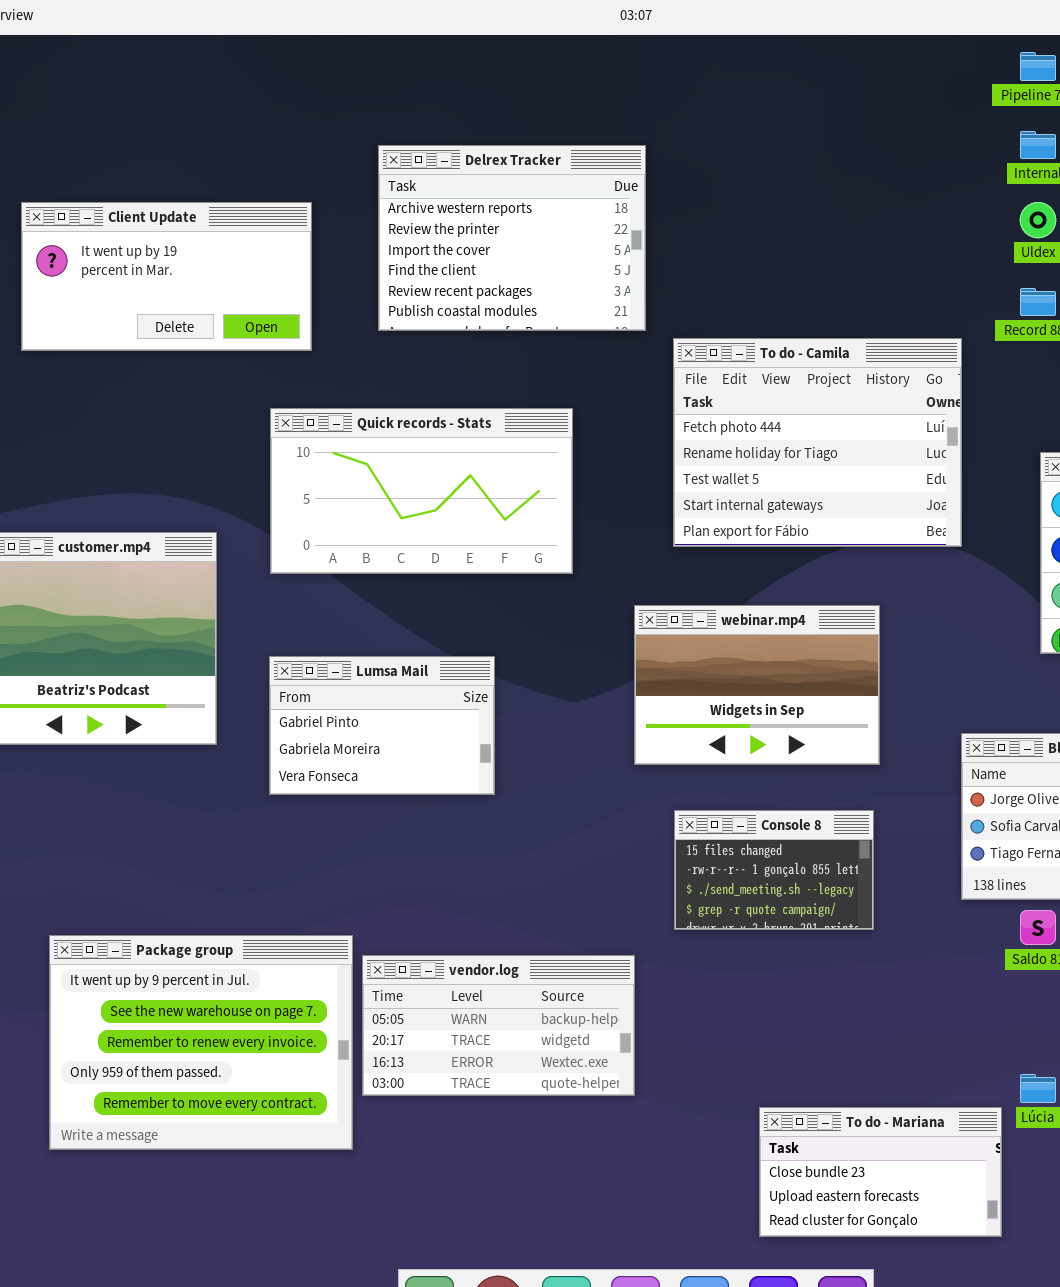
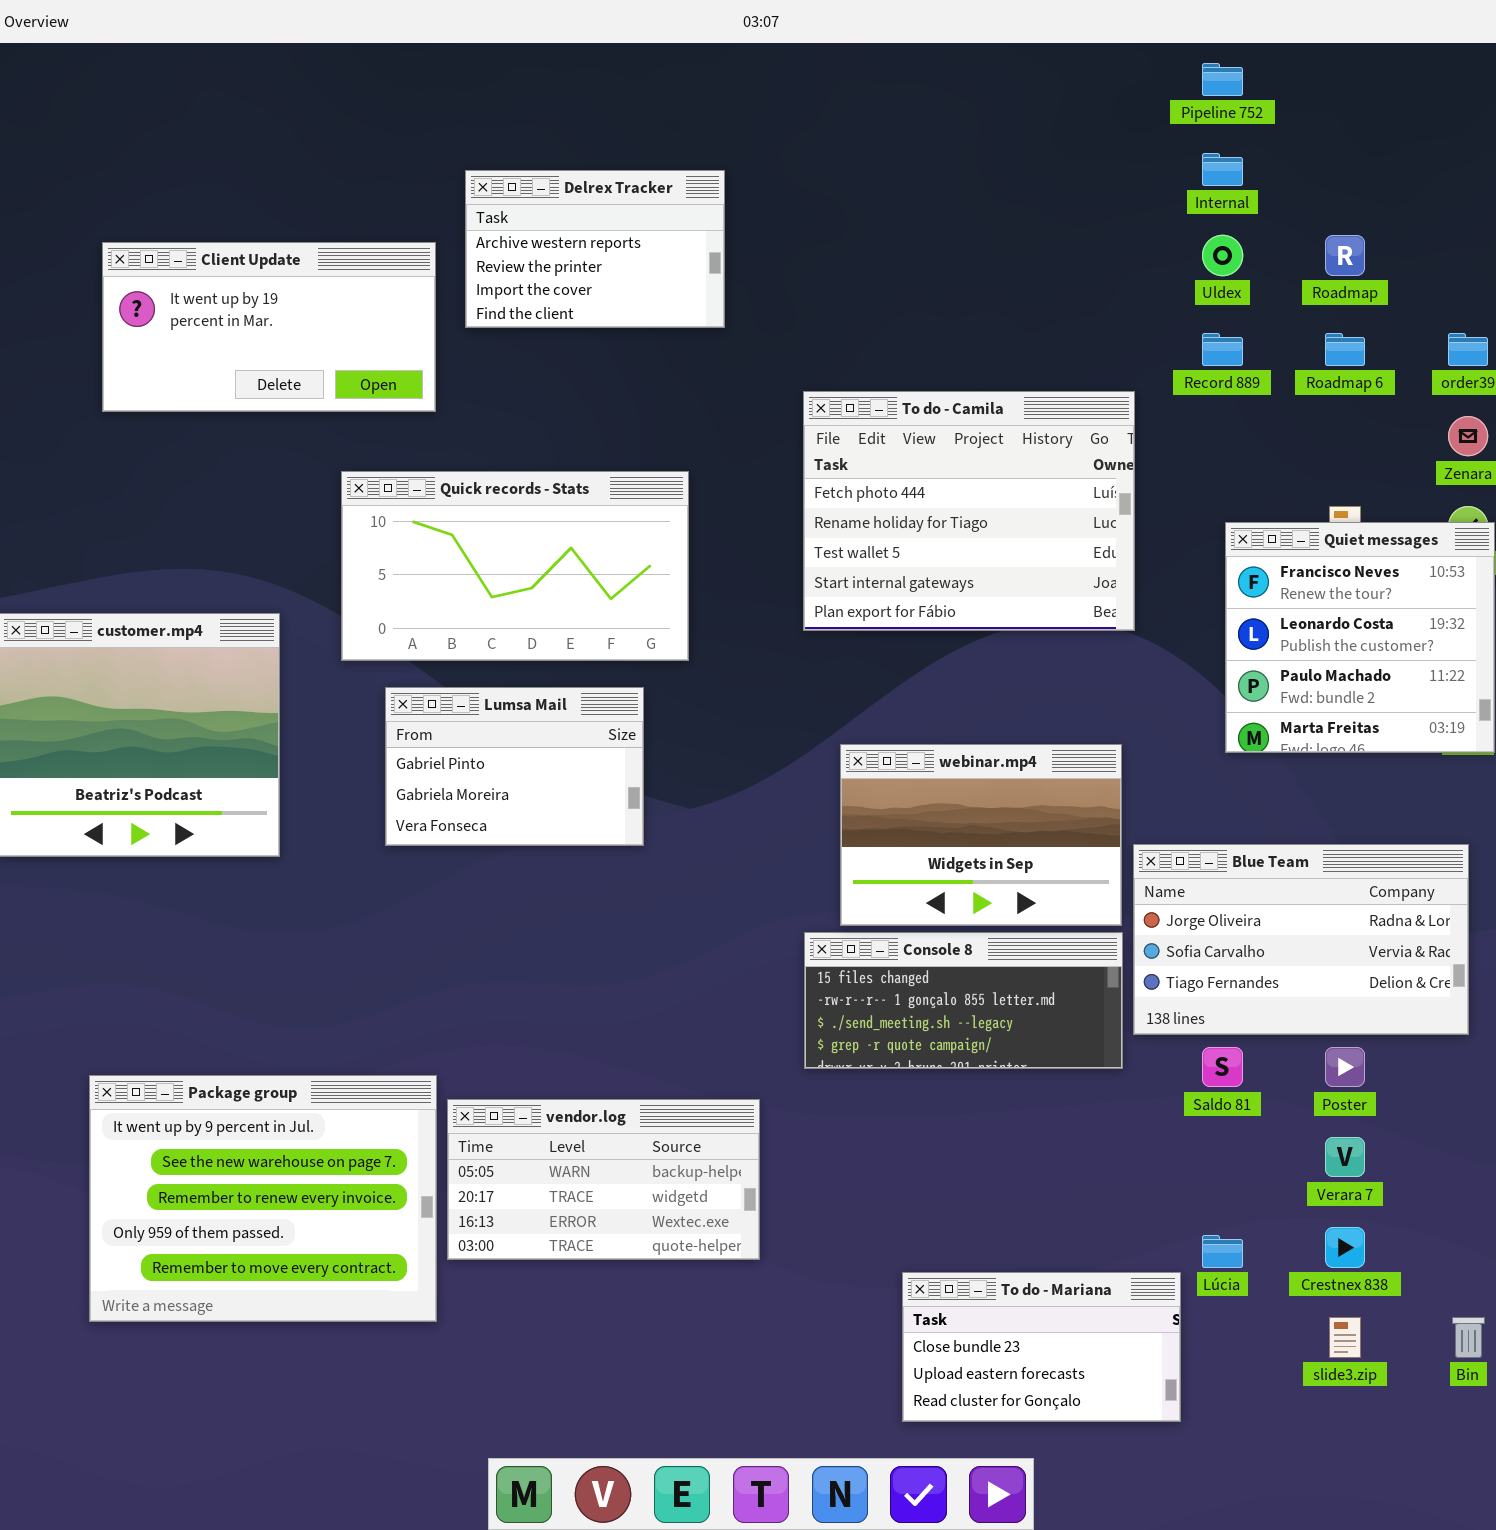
Delrex Tracker: [378,145,646,331] -> [465,170,725,328], resized
Client Update: [21,202,312,351] -> [102,242,436,412], moved
webinar.mp4: [634,605,880,765] -> [840,744,1122,926], moved
Lumsa Mail: [269,656,495,795] -> [385,687,644,846], moved
Console 8: [674,810,874,930] -> [804,932,1123,1069], resized

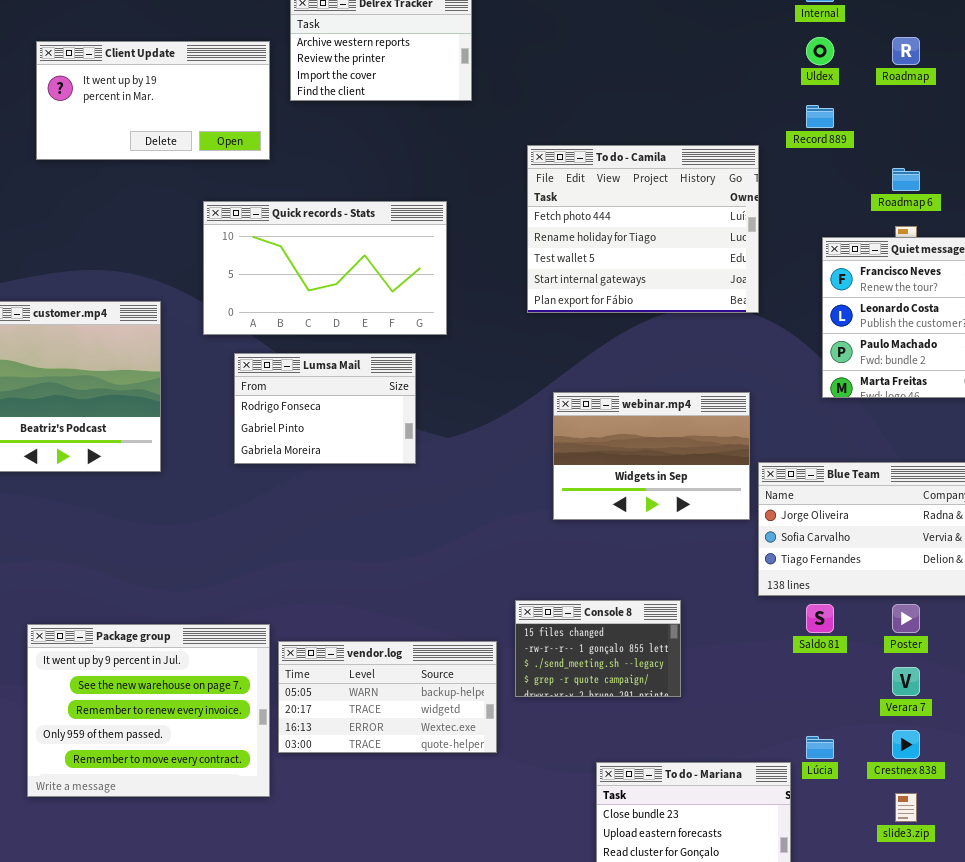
Roadmap 6: [1325,333,1365,366] -> [892,168,920,191], moved
Lumsa Mail: [385,687,644,846] -> [234,353,416,464], scrolled up 1 row
Console 8: [804,932,1123,1069] -> [515,600,681,697], moved, resized

